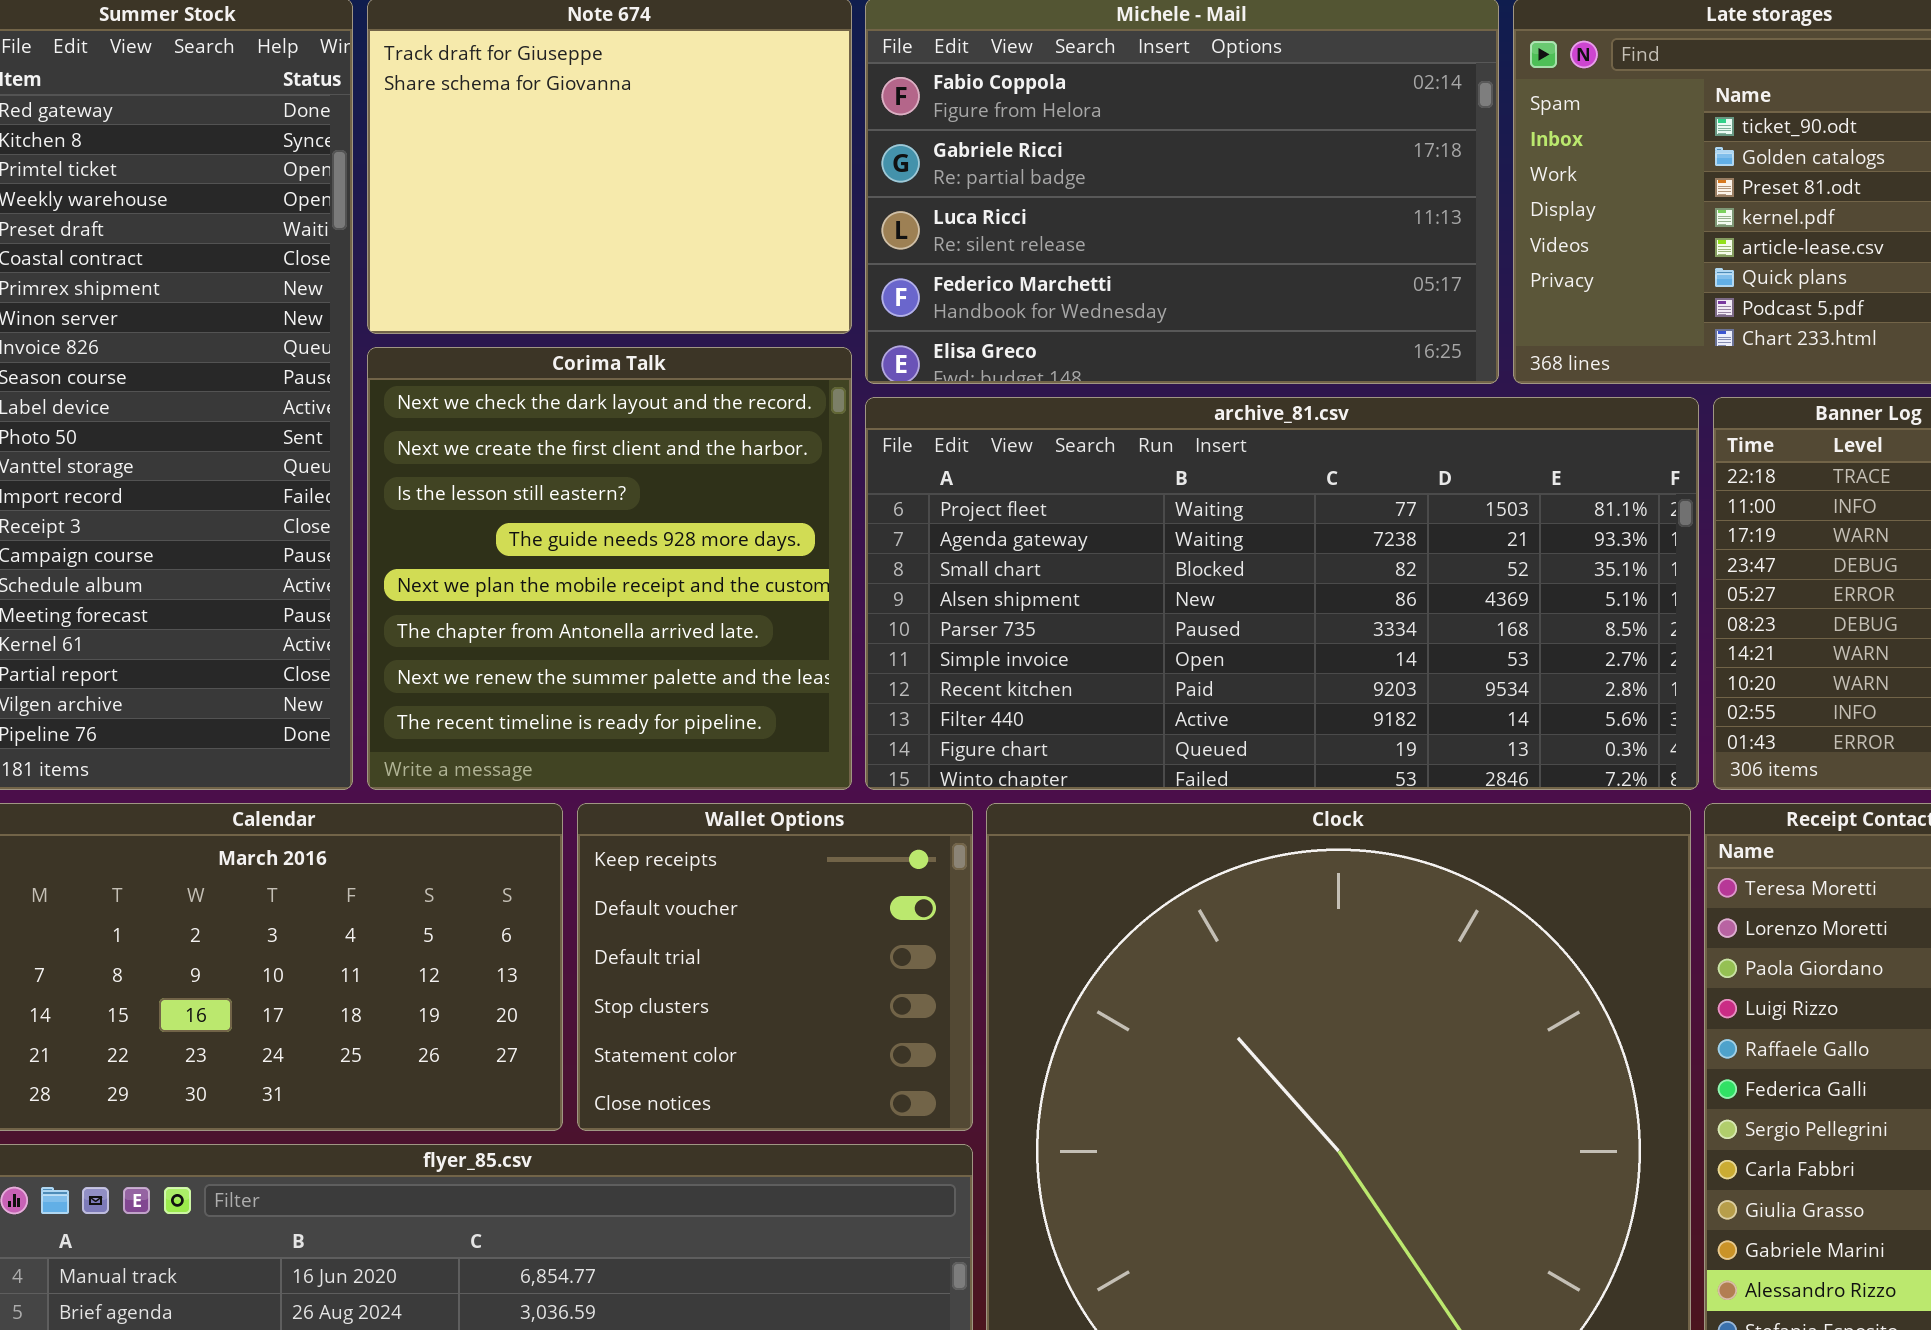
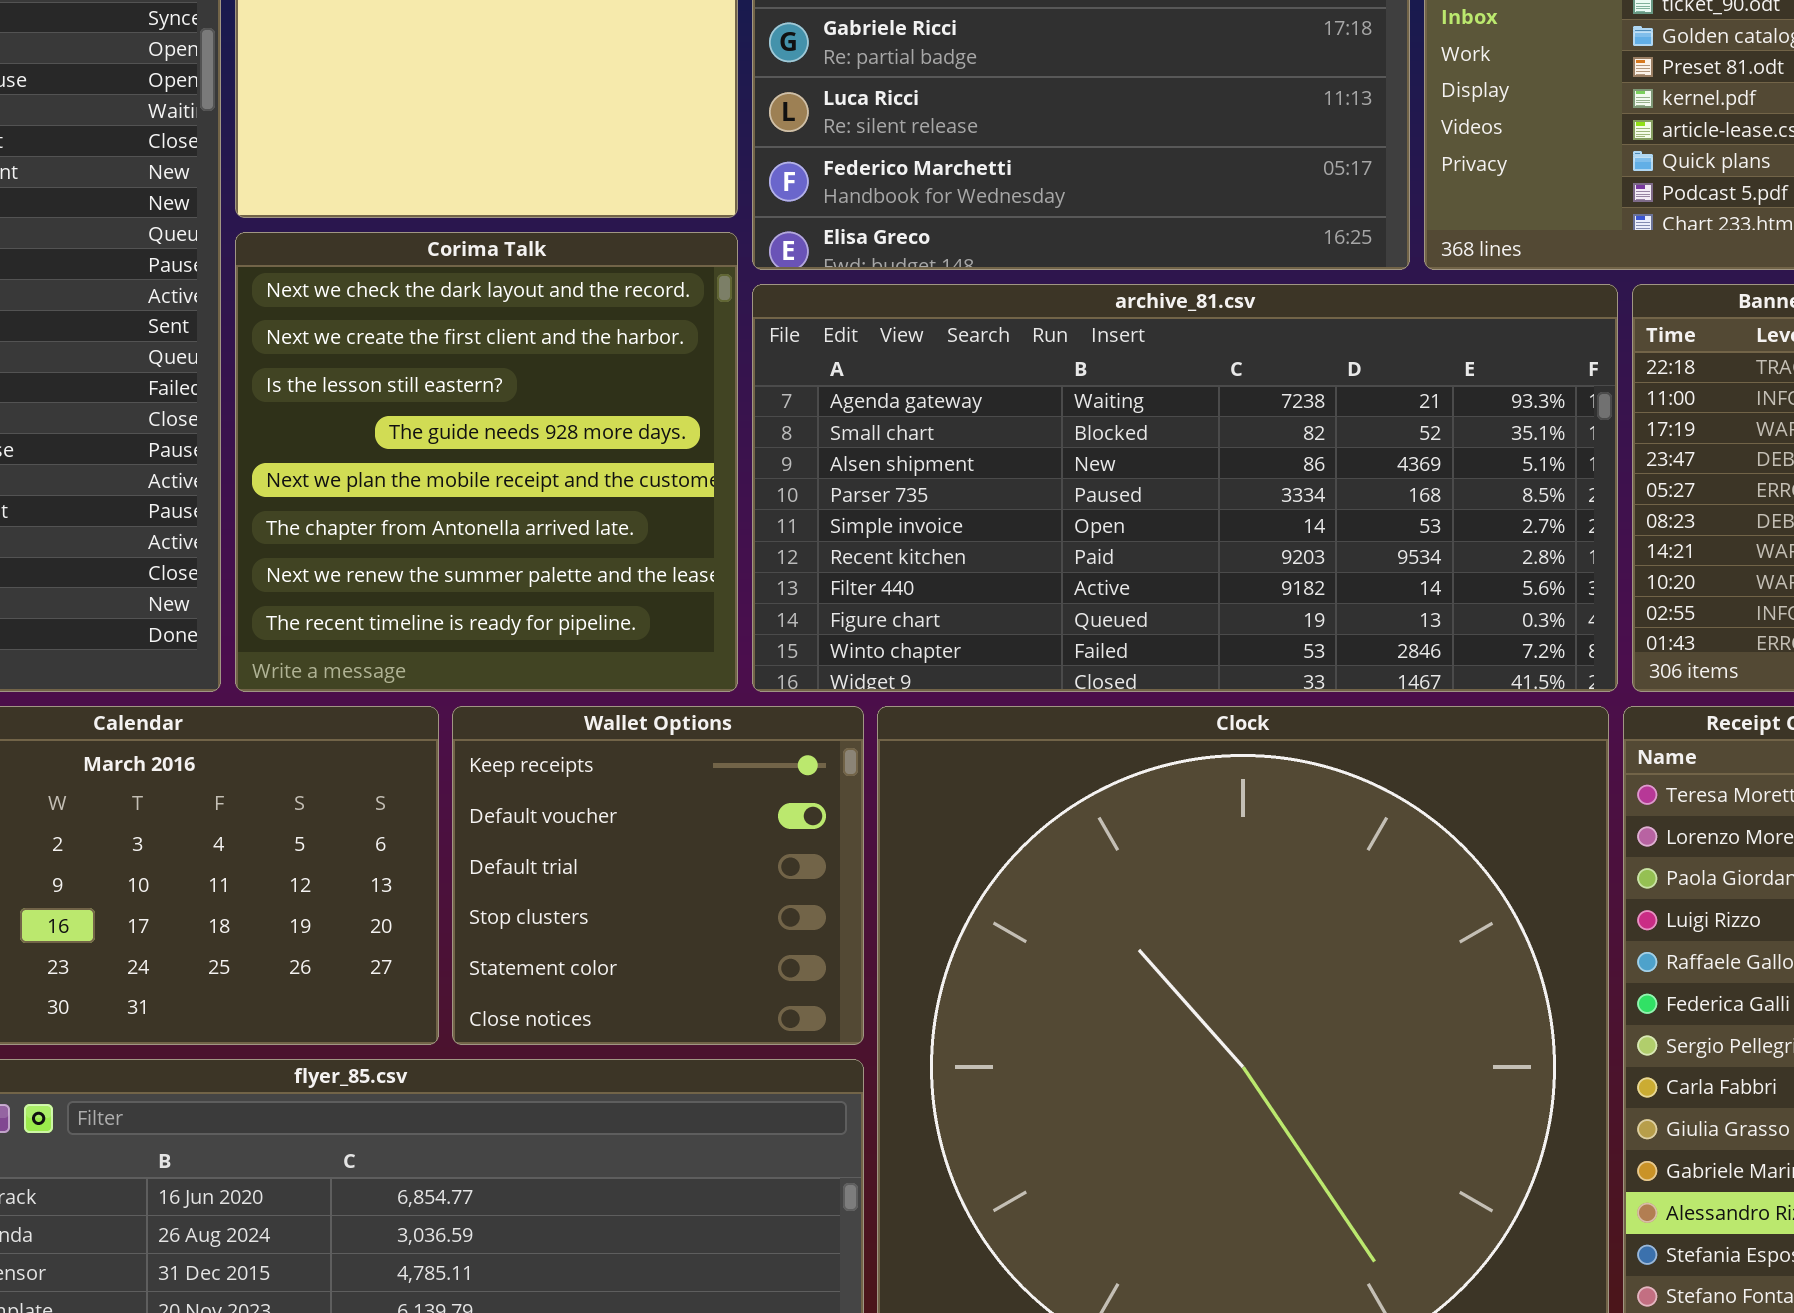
archive_81.csv: [865,397,1699,790] -> [752,284,1618,692], scrolled down 1 row

